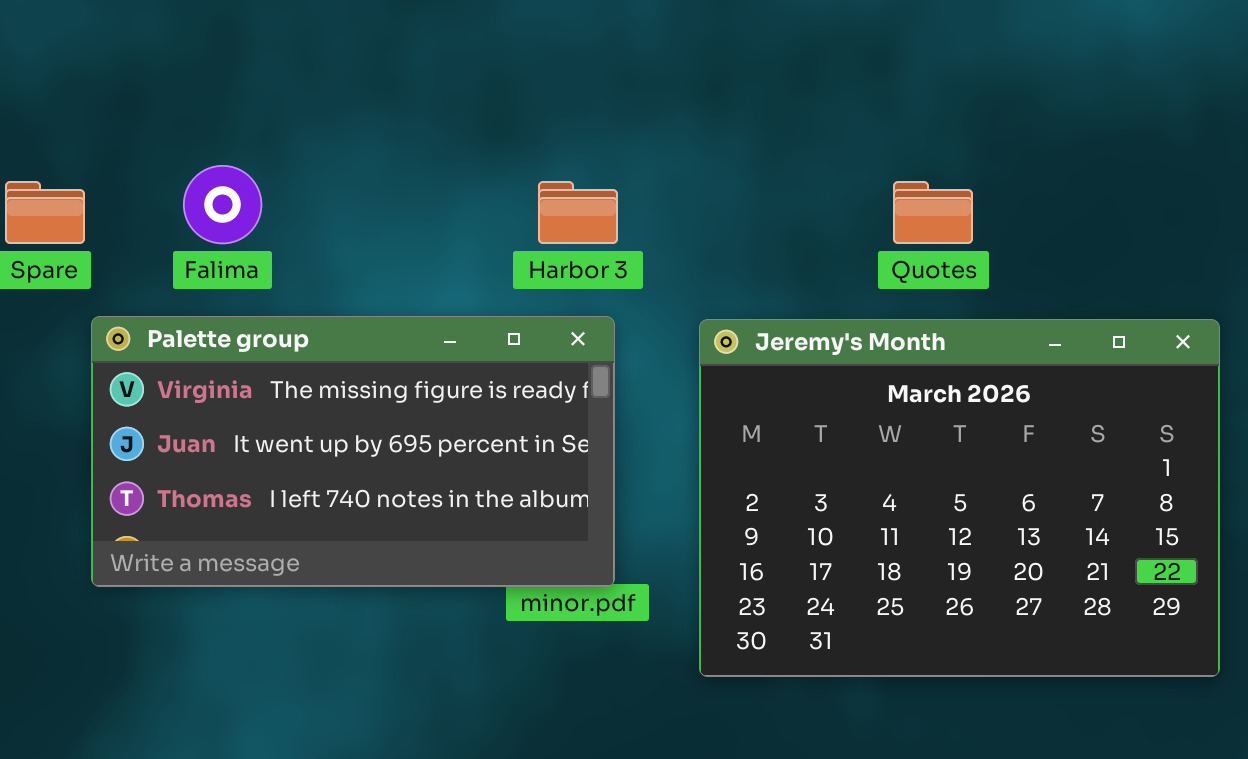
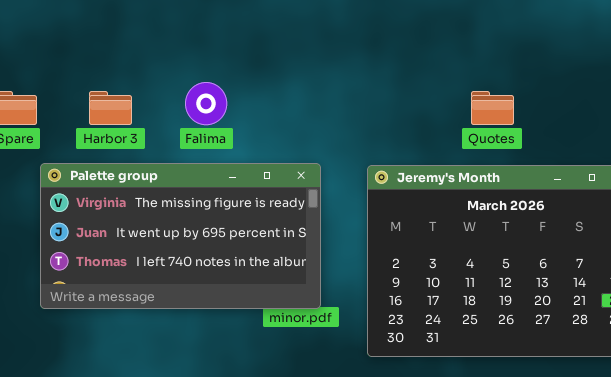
Falima: [183,165,262,244] -> [185,82,227,125], moved
Harbor 3: [538,181,618,244] -> [89,91,132,125], moved

